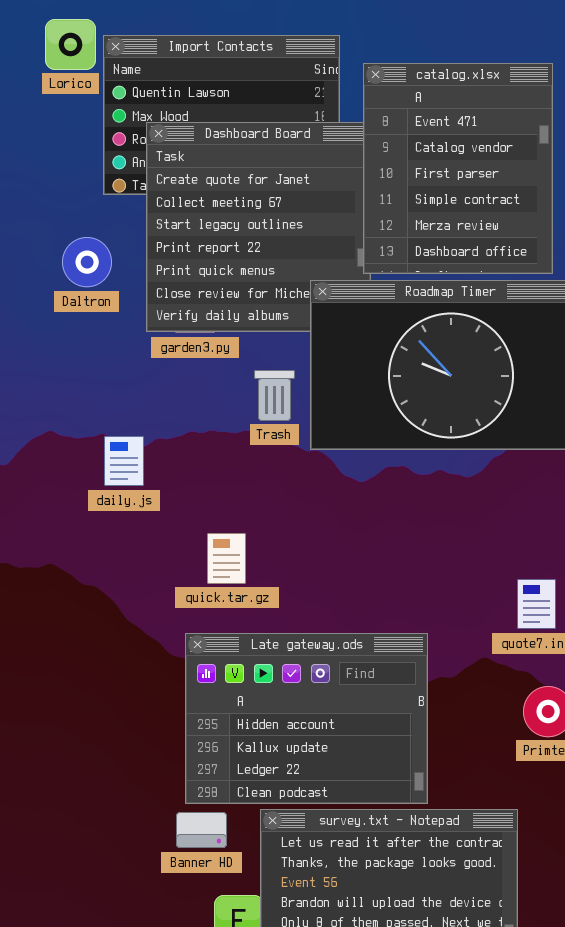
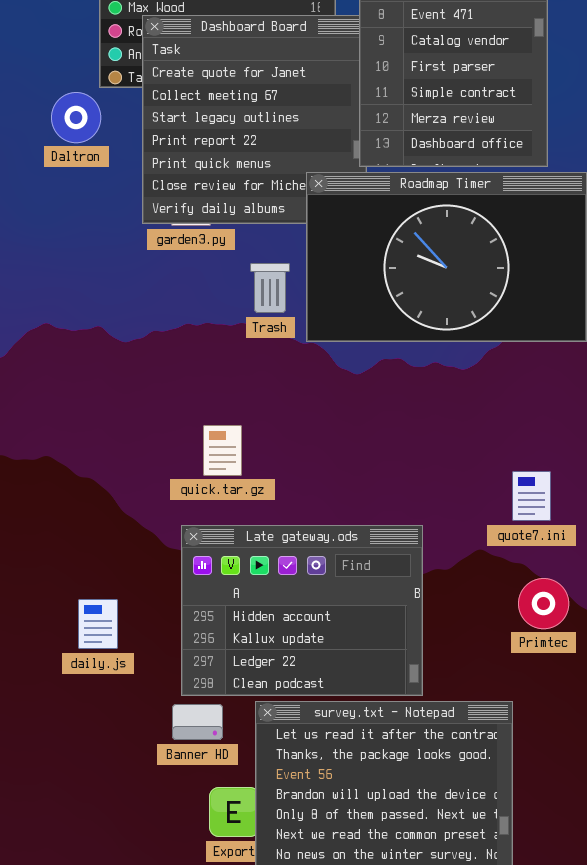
Daltron: [62,237,112,287] -> [51,92,101,143], moved
daily.js: [104,436,144,486] -> [78,599,118,649], moved

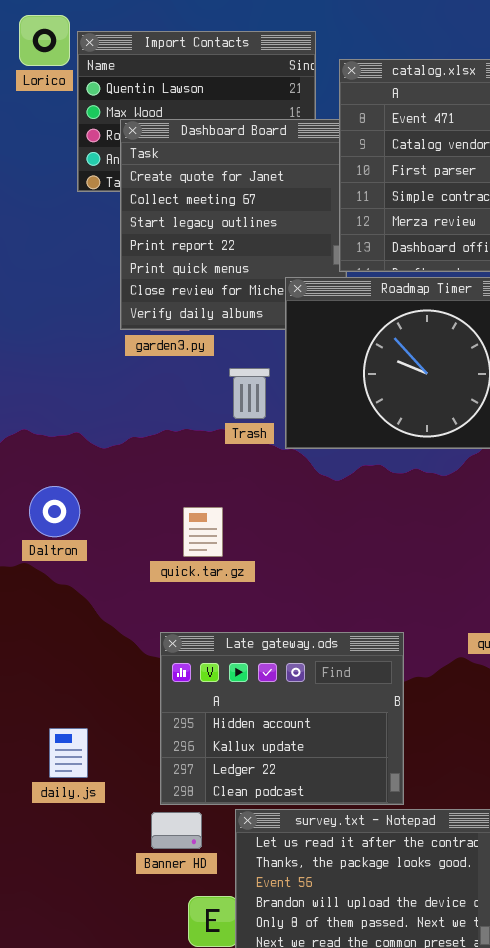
Daltron: [51,92,101,143] -> [29,486,80,537], moved
quick.tar.gz: [203,425,242,476] -> [183,507,223,557], moved
daily.js: [78,599,118,649] -> [49,728,88,778], moved

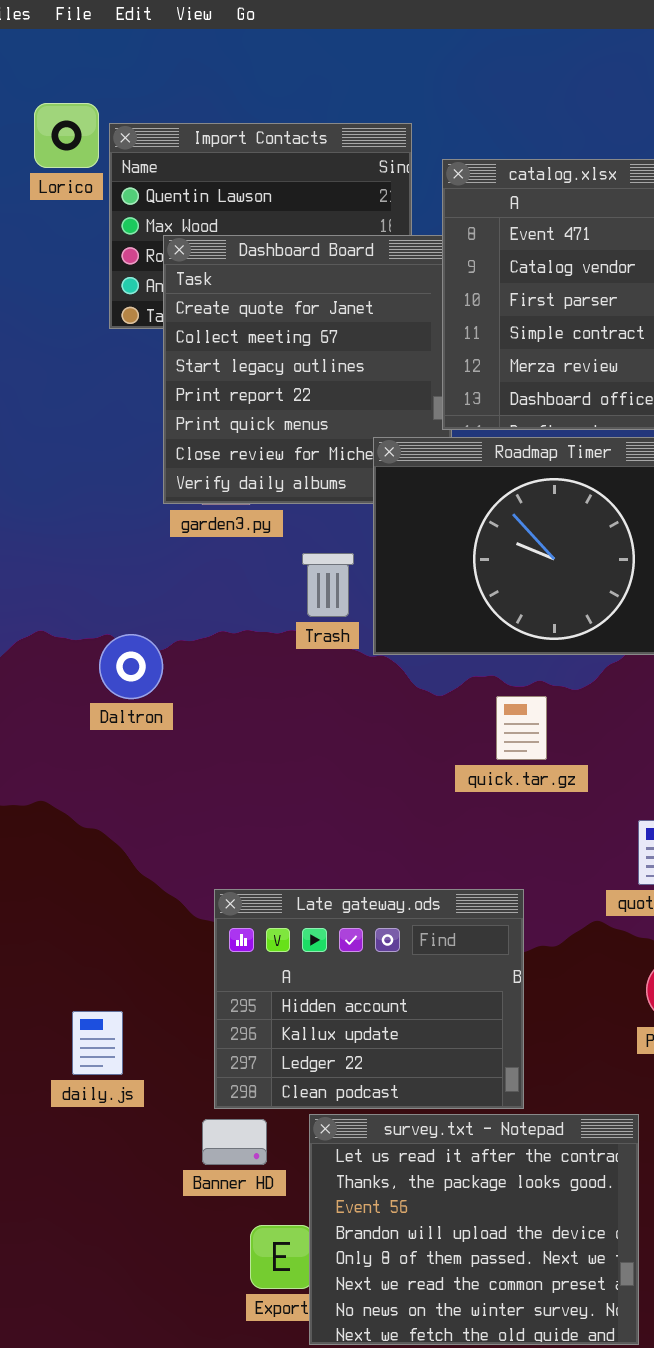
Daltron: [29,486,80,537] -> [99,634,163,699], moved
quick.tar.gz: [183,507,223,557] -> [496,696,547,760], moved

